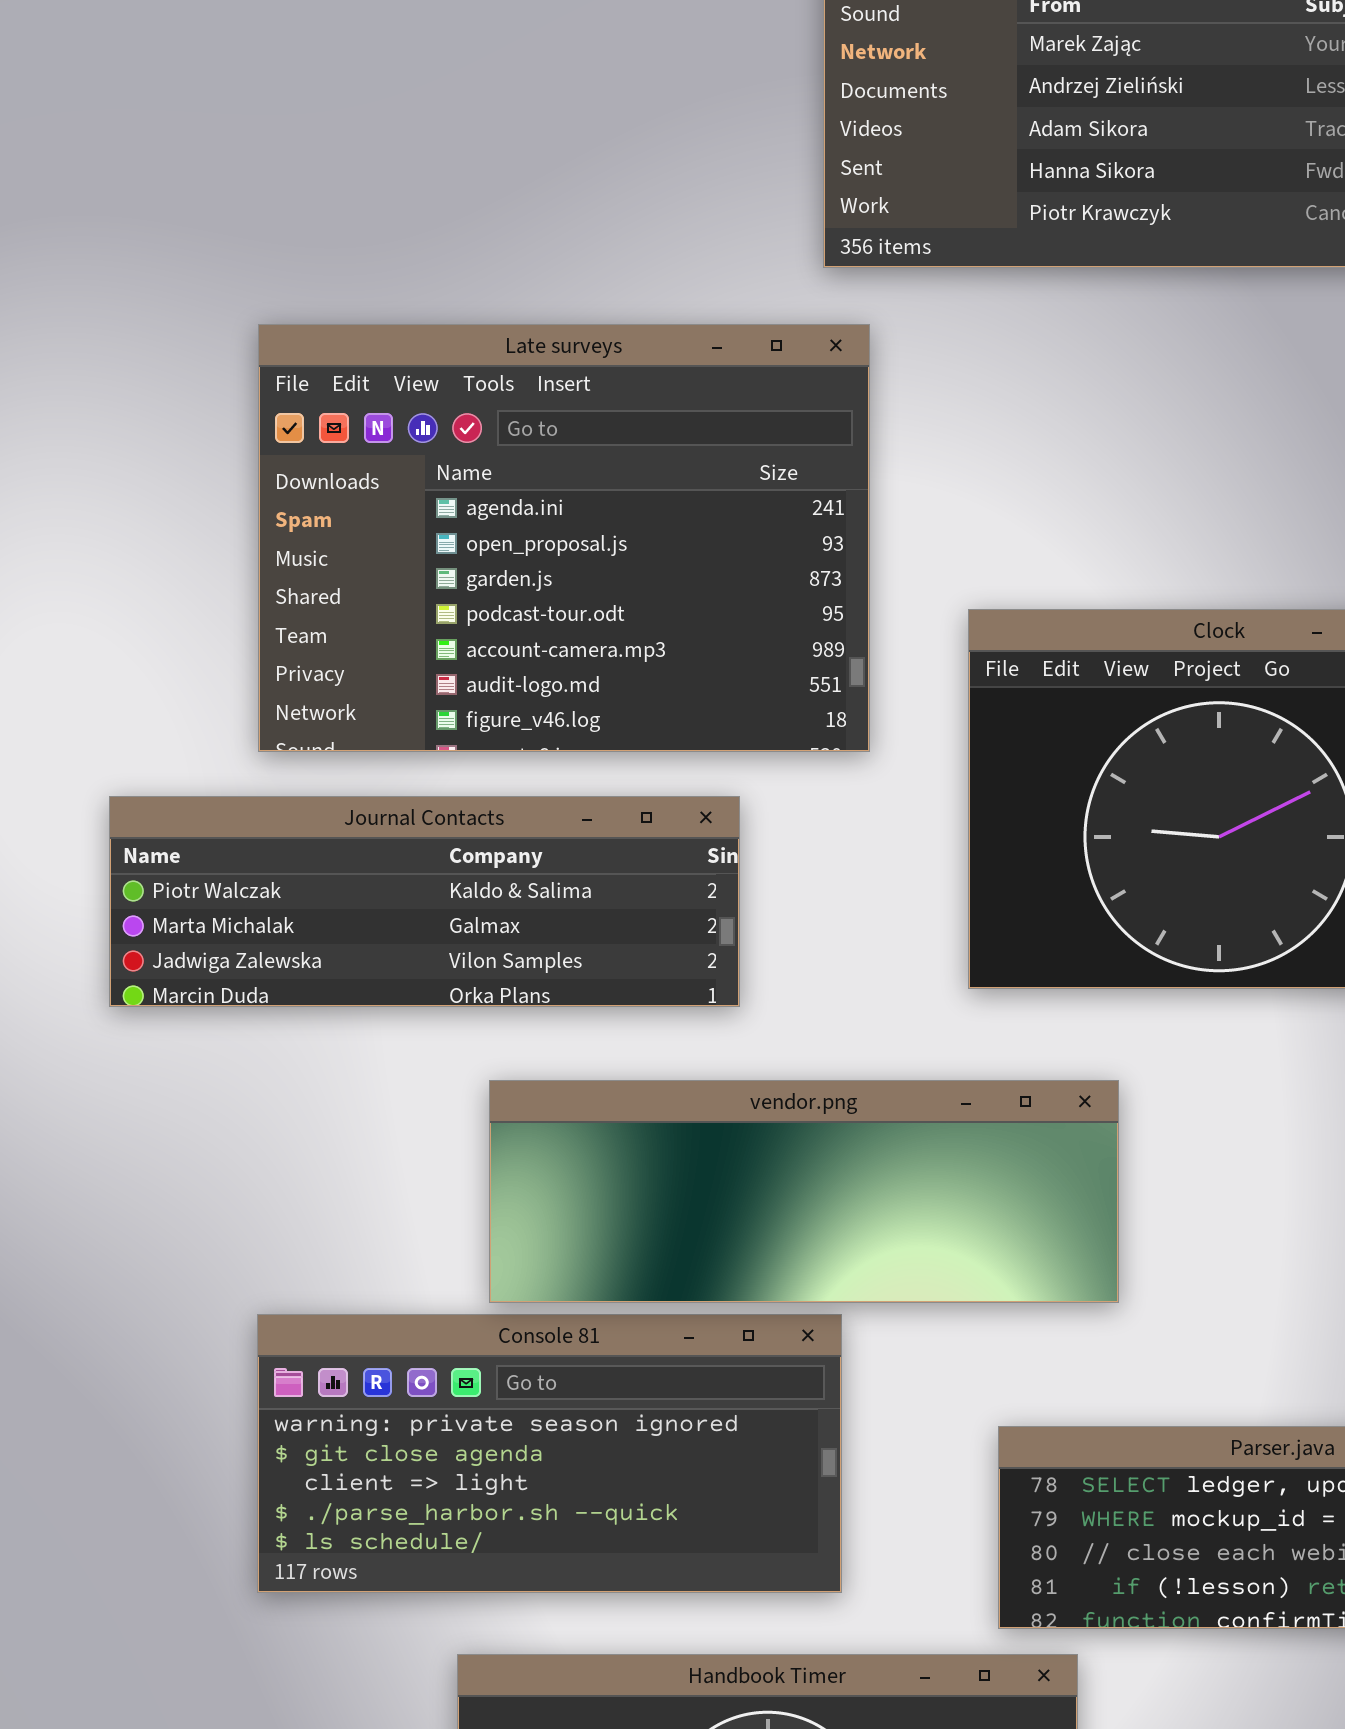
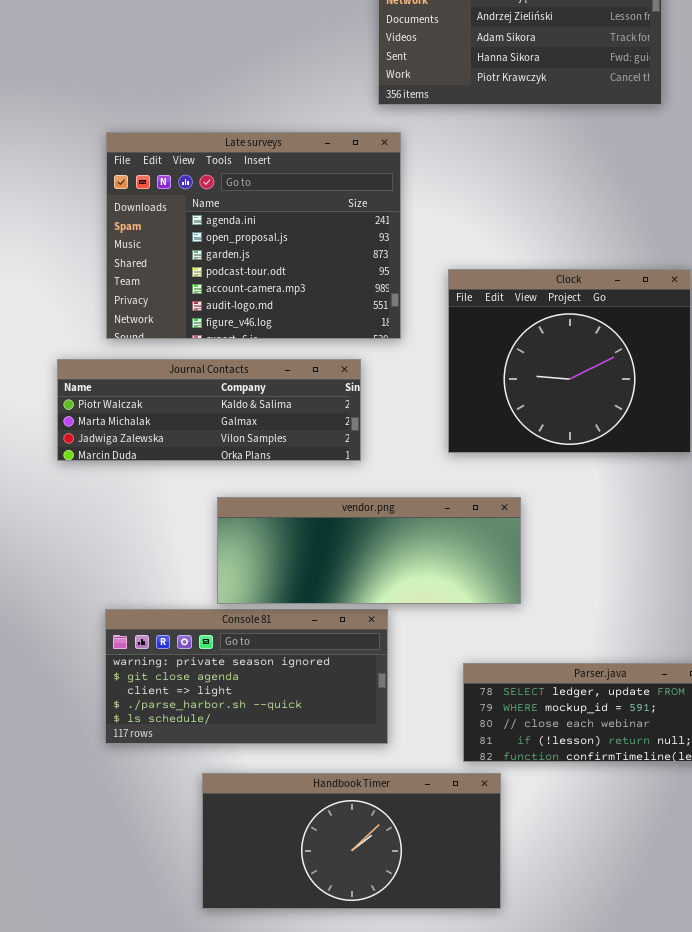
Journal Contacts: [109,796,740,1007] -> [57,359,361,461], moved

